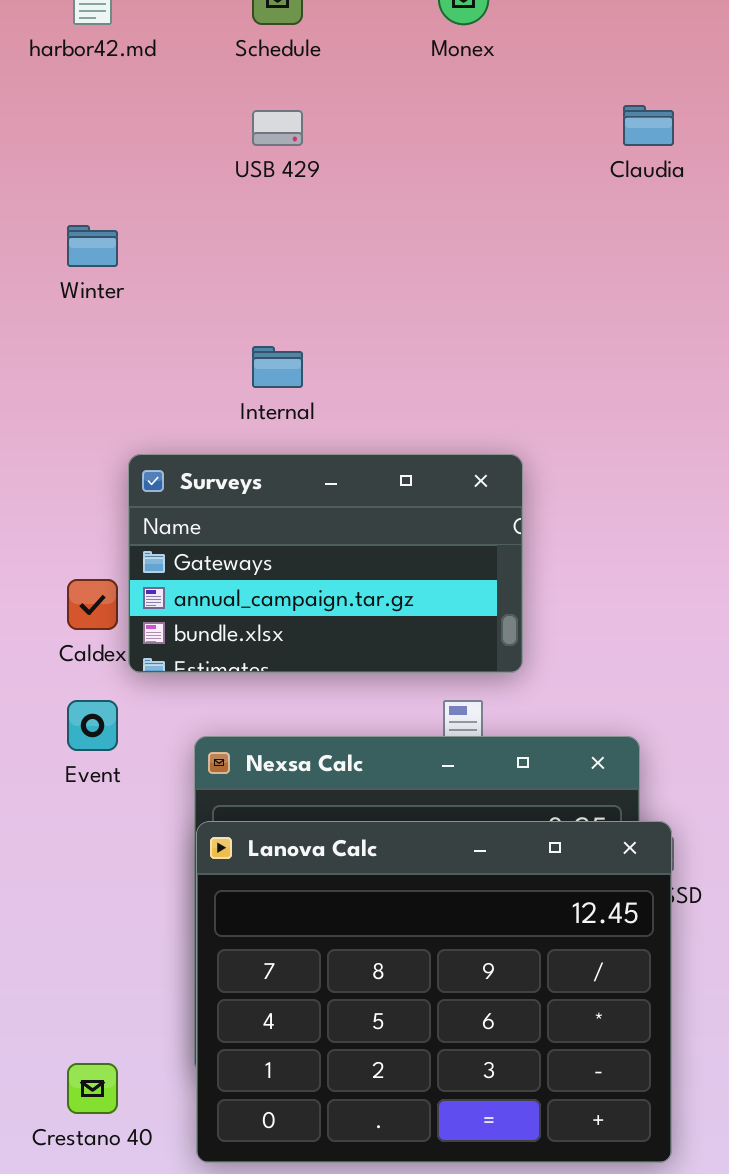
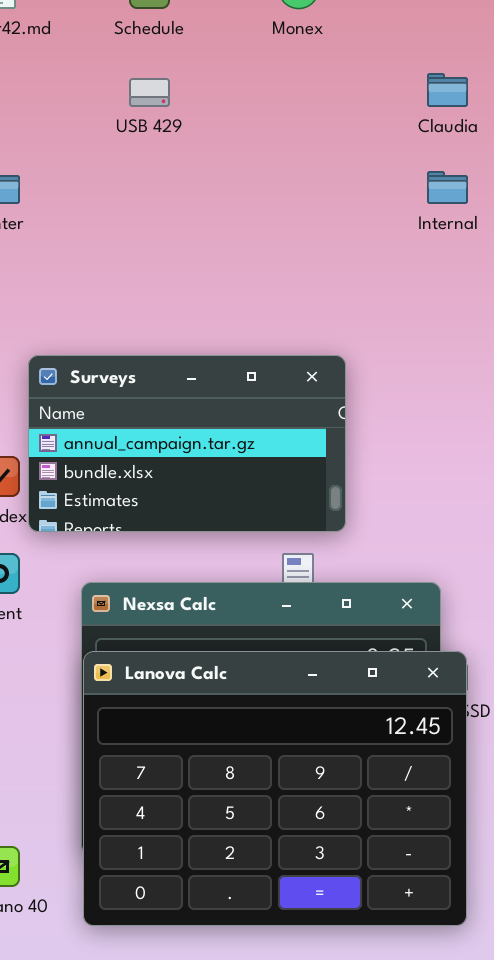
Internal: [252,346,303,388] -> [427,171,468,204], moved
Surveys: [128,454,523,673] -> [28,355,346,532], scrolled down 1 row

